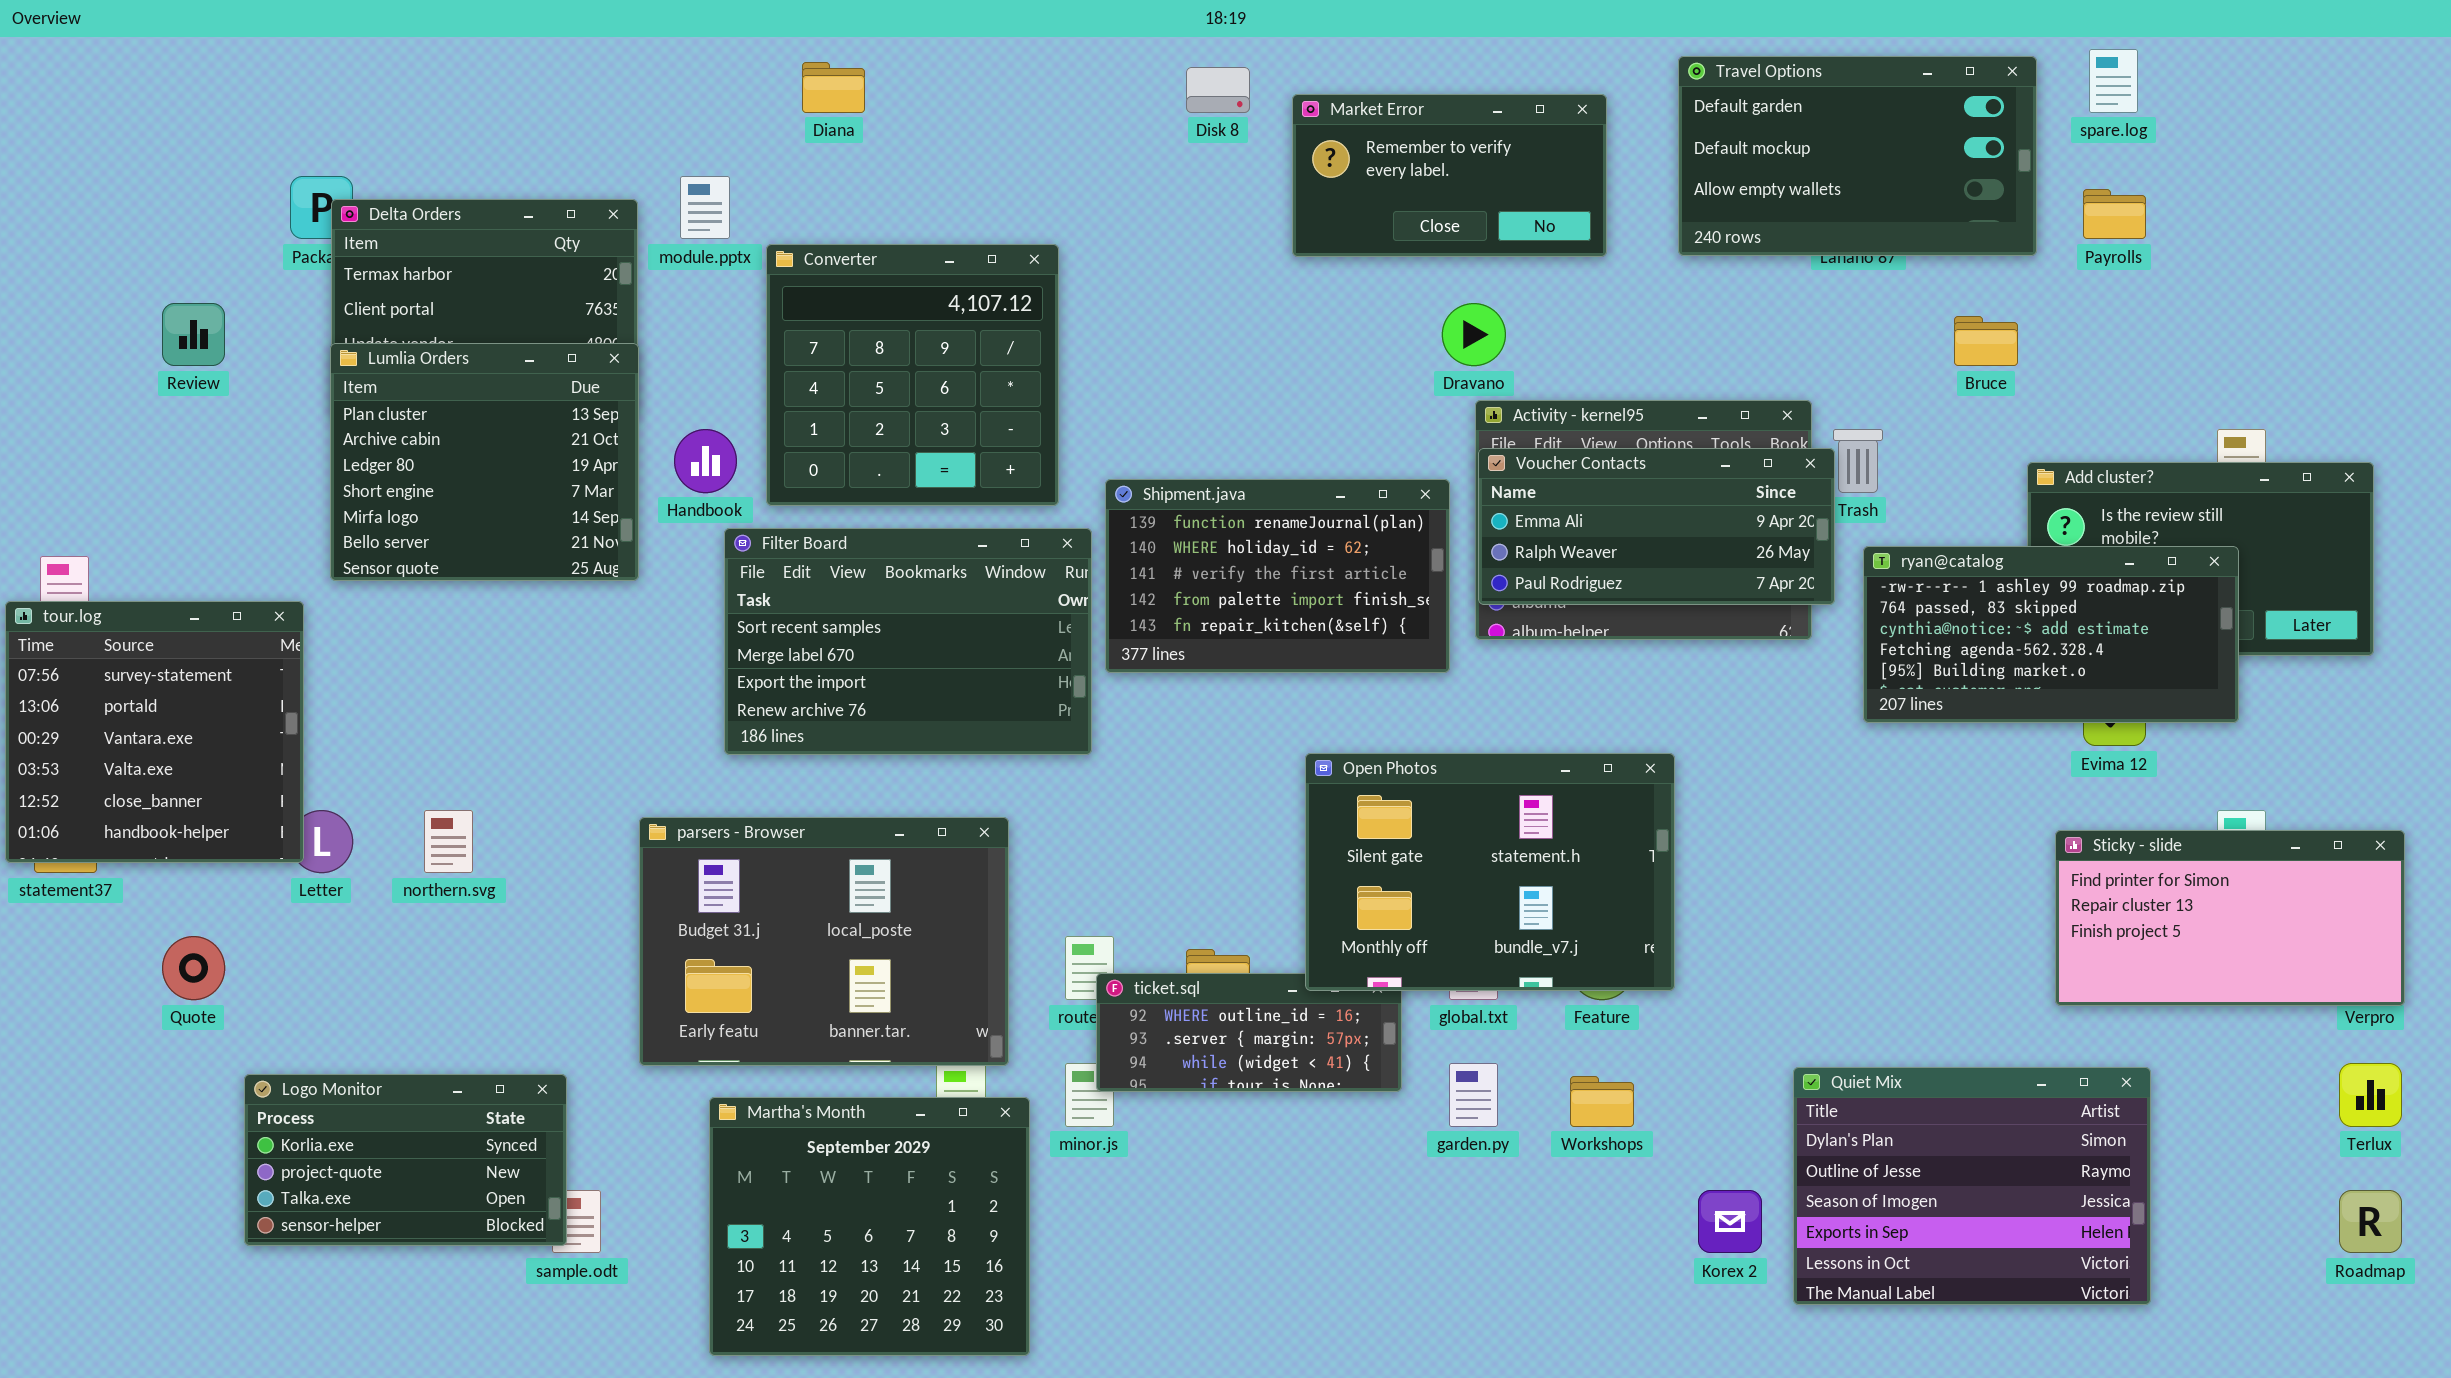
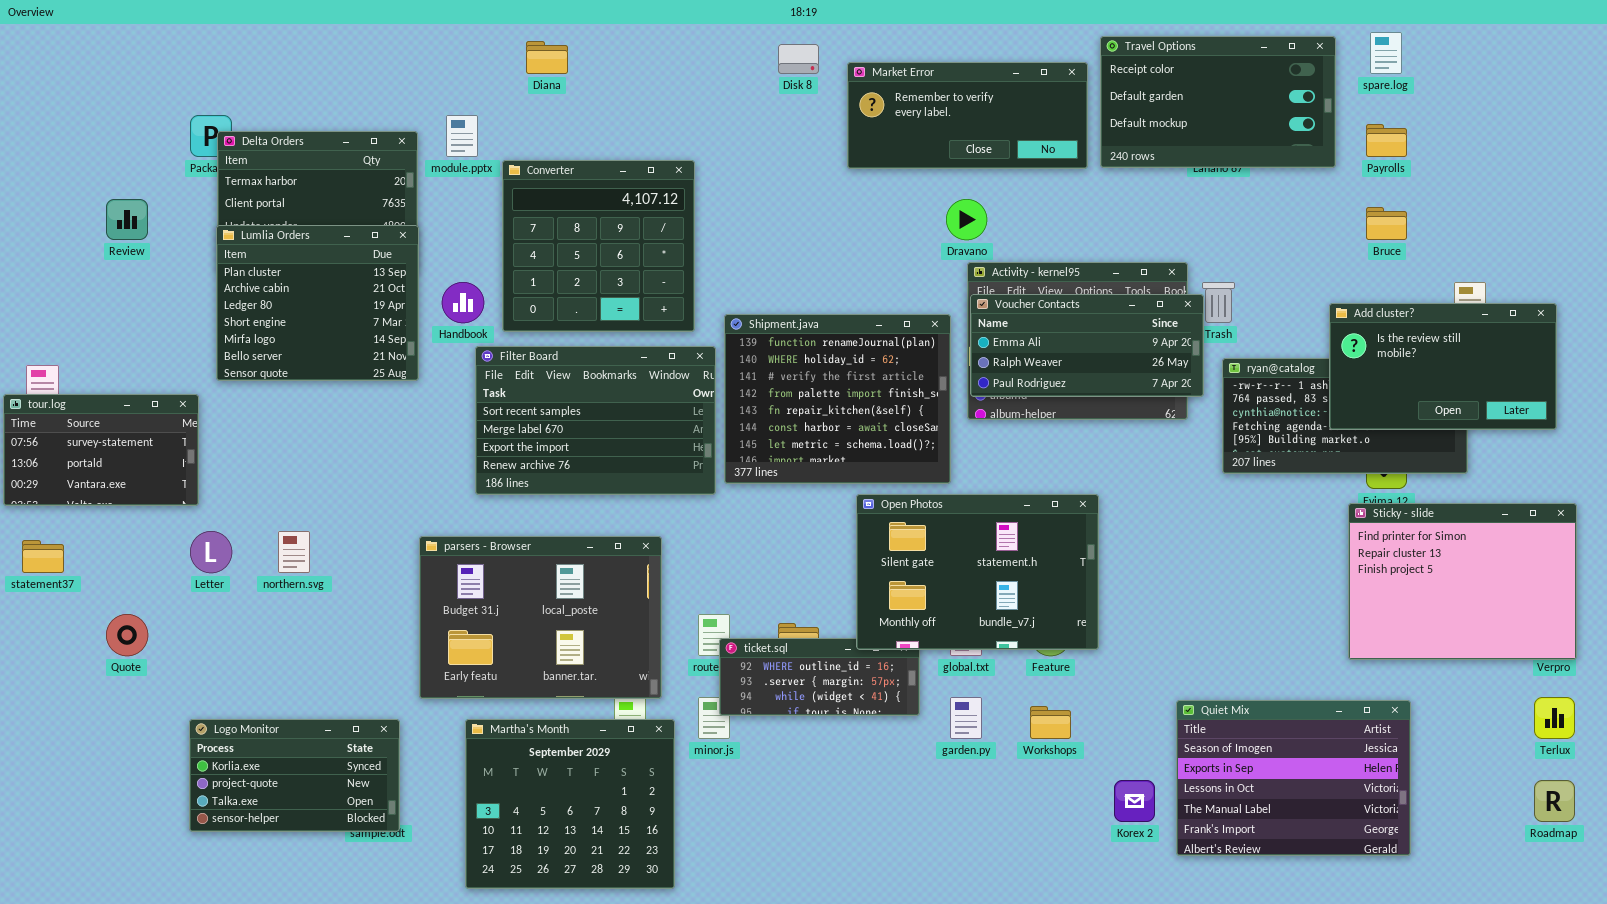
Travel Options: [1678,56,2037,256] -> [1100,36,1336,168], scrolled up 1 row
Market Error: [1292,94,1607,257] -> [847,62,1088,169], resized
Bruce: [1954,316,2018,366] -> [1366,207,1407,240], moved
Add cluster?: [2027,462,2374,656] -> [1329,303,1557,430], raised
Shipment.java: [1105,479,1450,673] -> [724,314,951,484], resized
tour.log: [5,601,304,863] -> [3,394,199,506], resized
Sticky - slide: [2055,830,2405,1006] -> [1348,503,1577,660], resized
Quiet Mix: [1793,1067,2151,1305] -> [1176,700,1411,856], scrolled down 2 rows
Logo Monitor: [244,1074,567,1246] -> [189,719,400,832], moved

